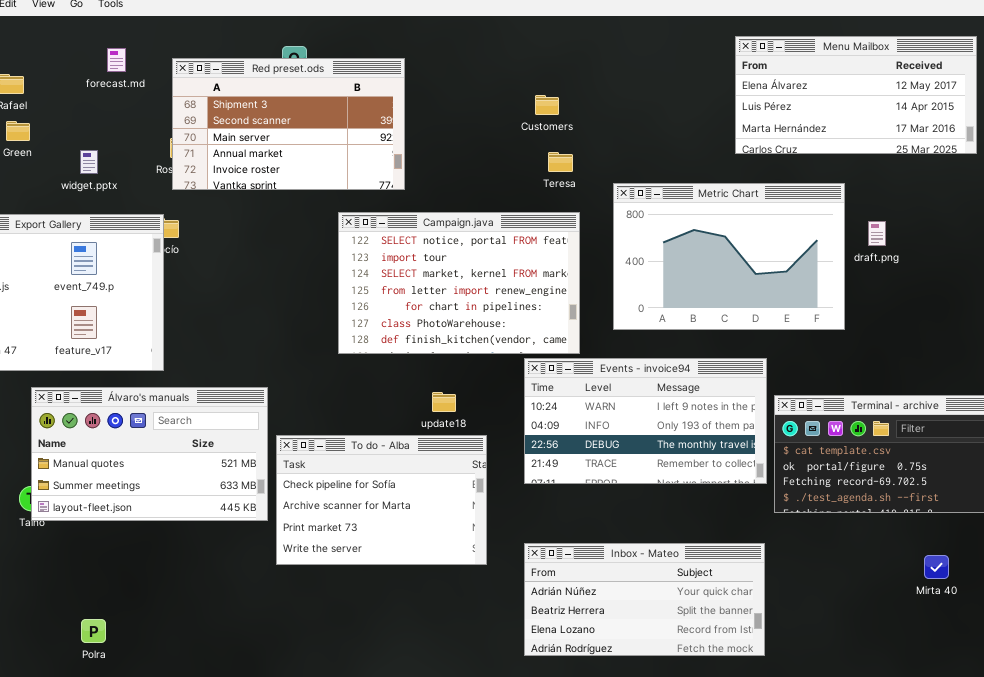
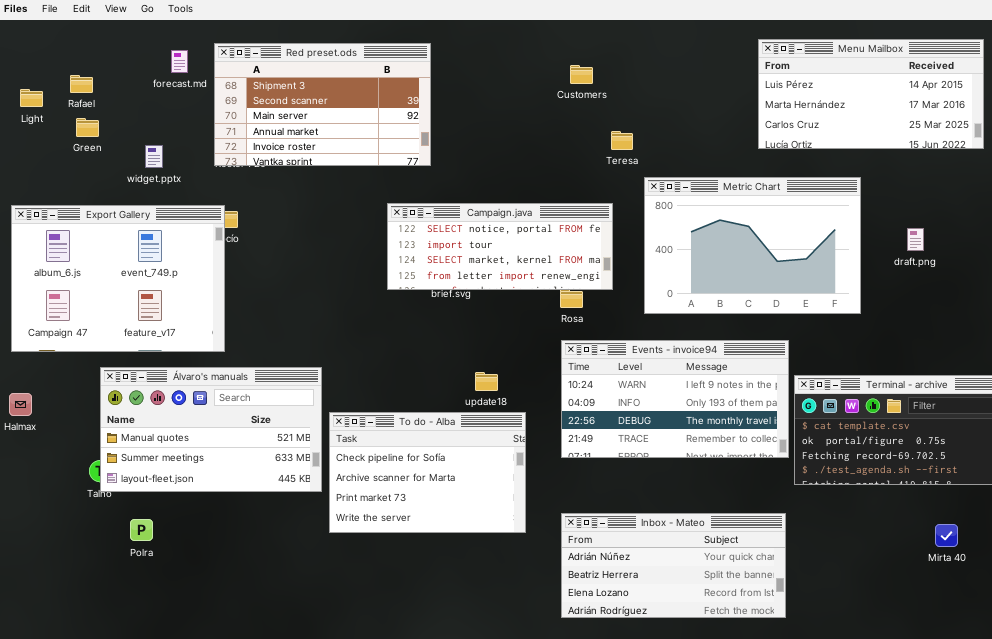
Menu Mailbox: [735,36,977,154] -> [758,39,984,149], scrolled down 1 row
Red preset.ods: [172,58,405,190] -> [214,43,431,166], moved
Customers: [535,95,559,115] -> [570,65,593,84], moved
Teresa: [548,152,573,172] -> [611,131,633,150], moved
Campaign.java: [338,212,580,354] -> [387,203,613,290], resized
draft.png: [868,221,886,246] -> [907,228,924,251], moved
Polra: [81,619,106,643] -> [130,519,153,541], moved

